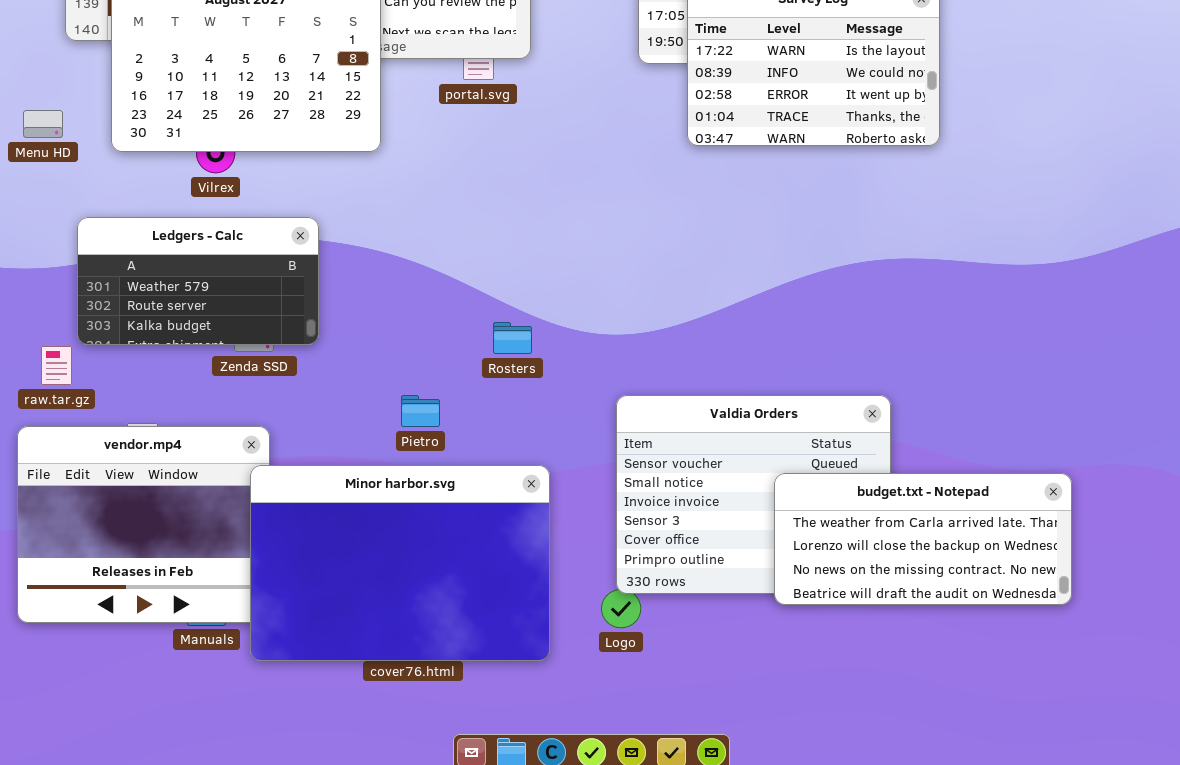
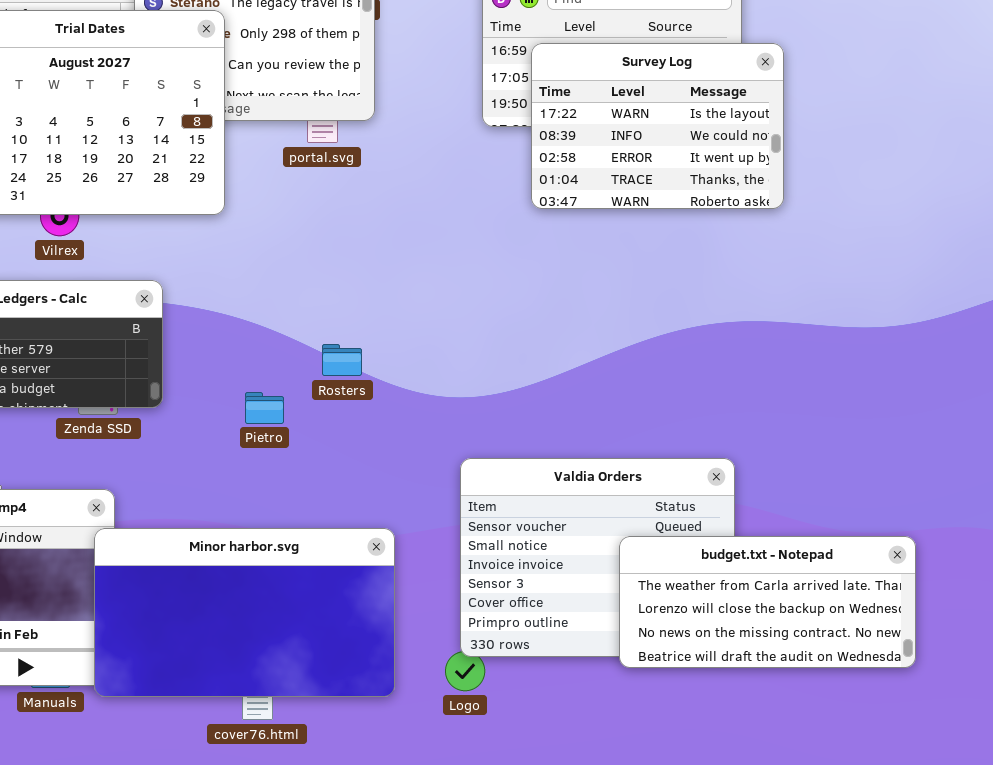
Rosters: [493,322,532,354] -> [322,344,362,376], moved
Pietro: [401,395,440,427] -> [245,392,284,424], moved
Minor harbor.svg: [250,465,550,661] -> [94,528,395,697], resized

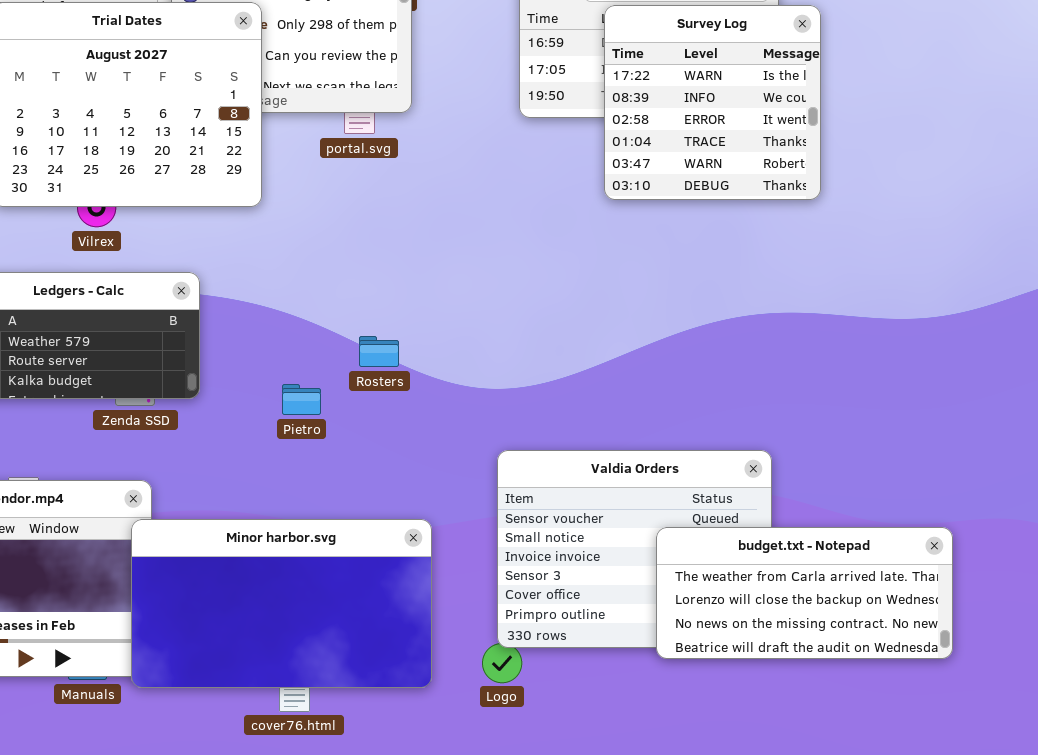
Survey Log: [531,43,784,209] -> [604,5,821,200], resized

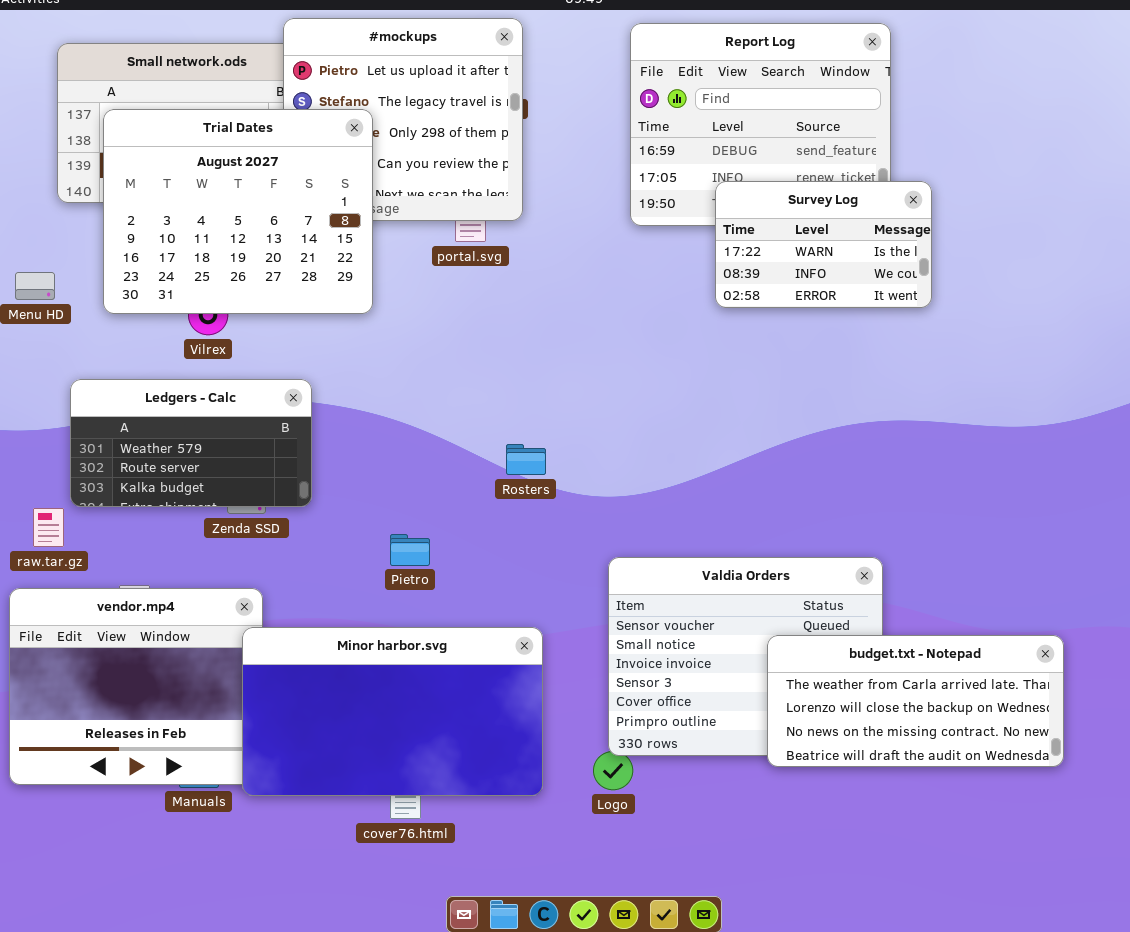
Survey Log: [604,5,821,200] -> [715,181,932,308], resized
Rosters: [359,336,399,367] -> [506,444,546,475], moved
Pietro: [282,384,321,415] -> [390,534,430,566], moved

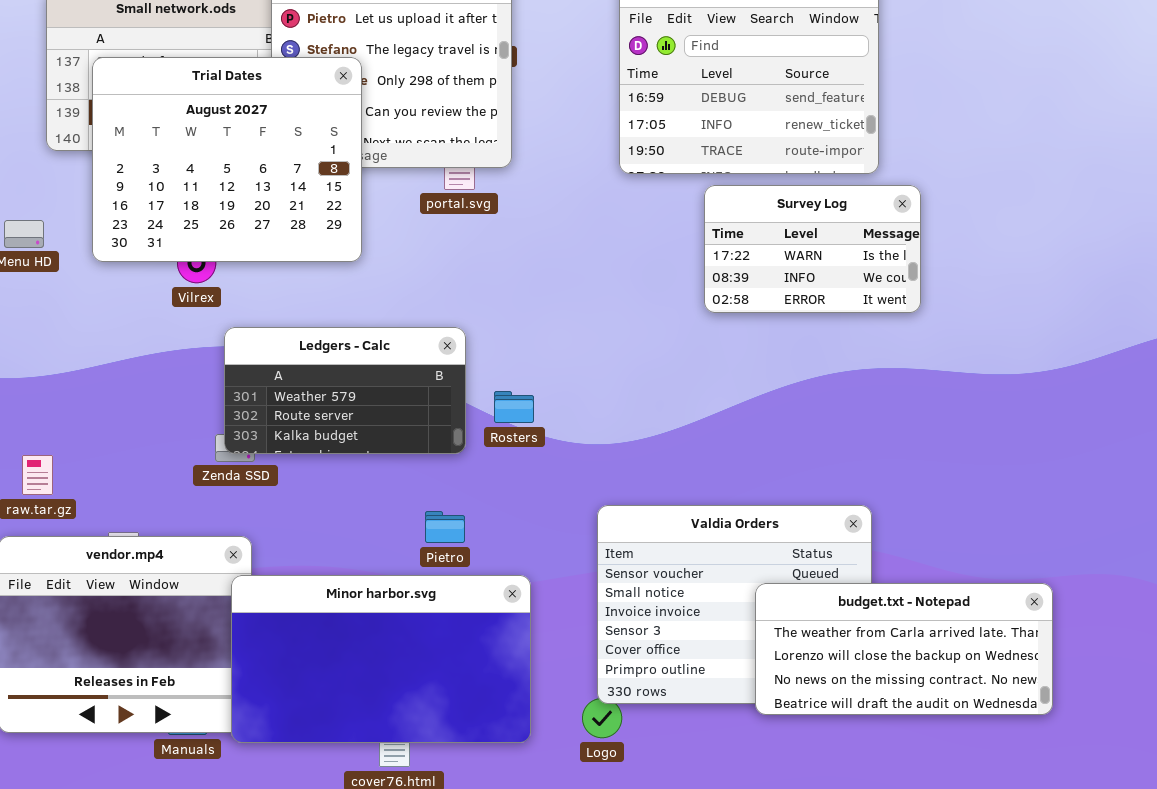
Survey Log: [715,181,932,308] -> [704,185,921,313], moved
Ledgers - Calc: [70,379,312,507] -> [224,327,466,454], moved
Pietro: [390,534,430,566] -> [425,511,465,543], moved

